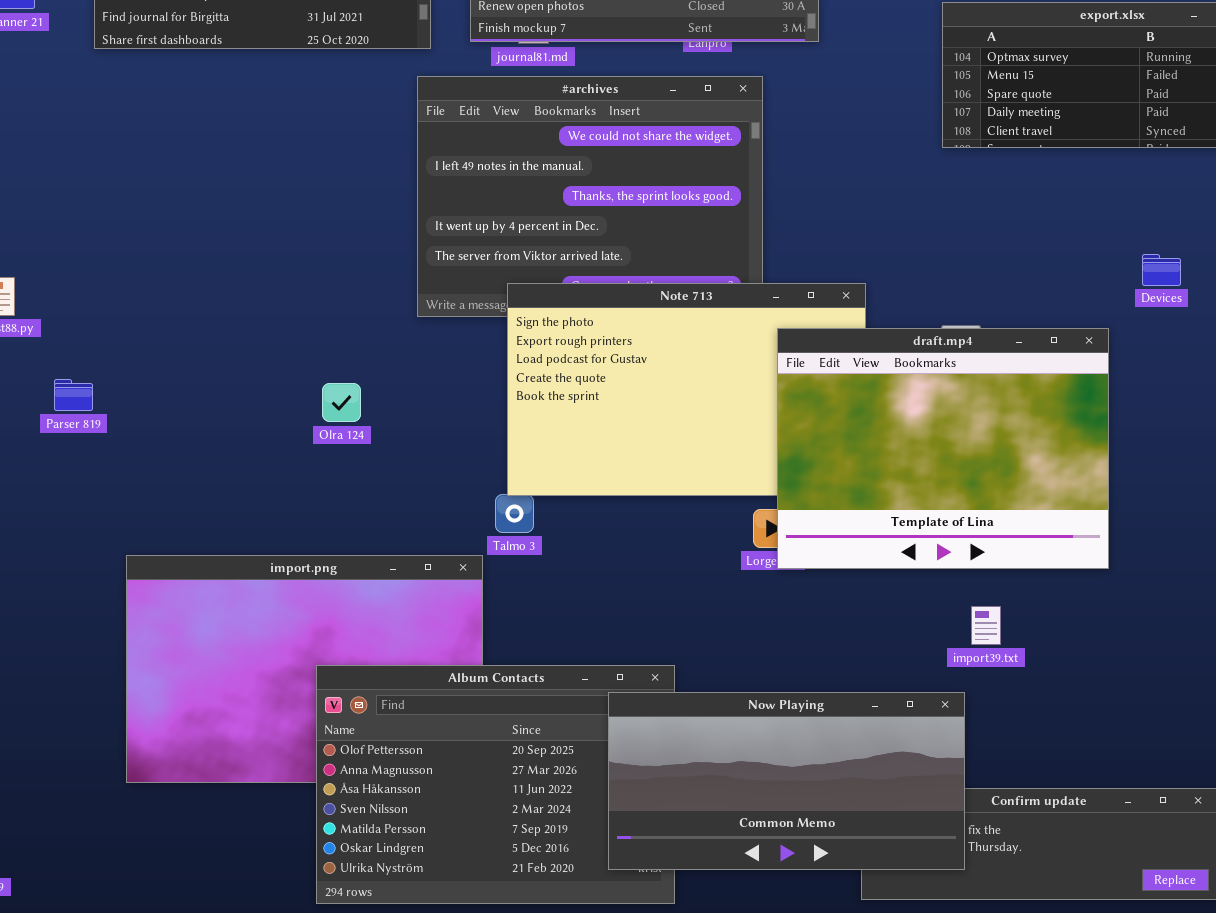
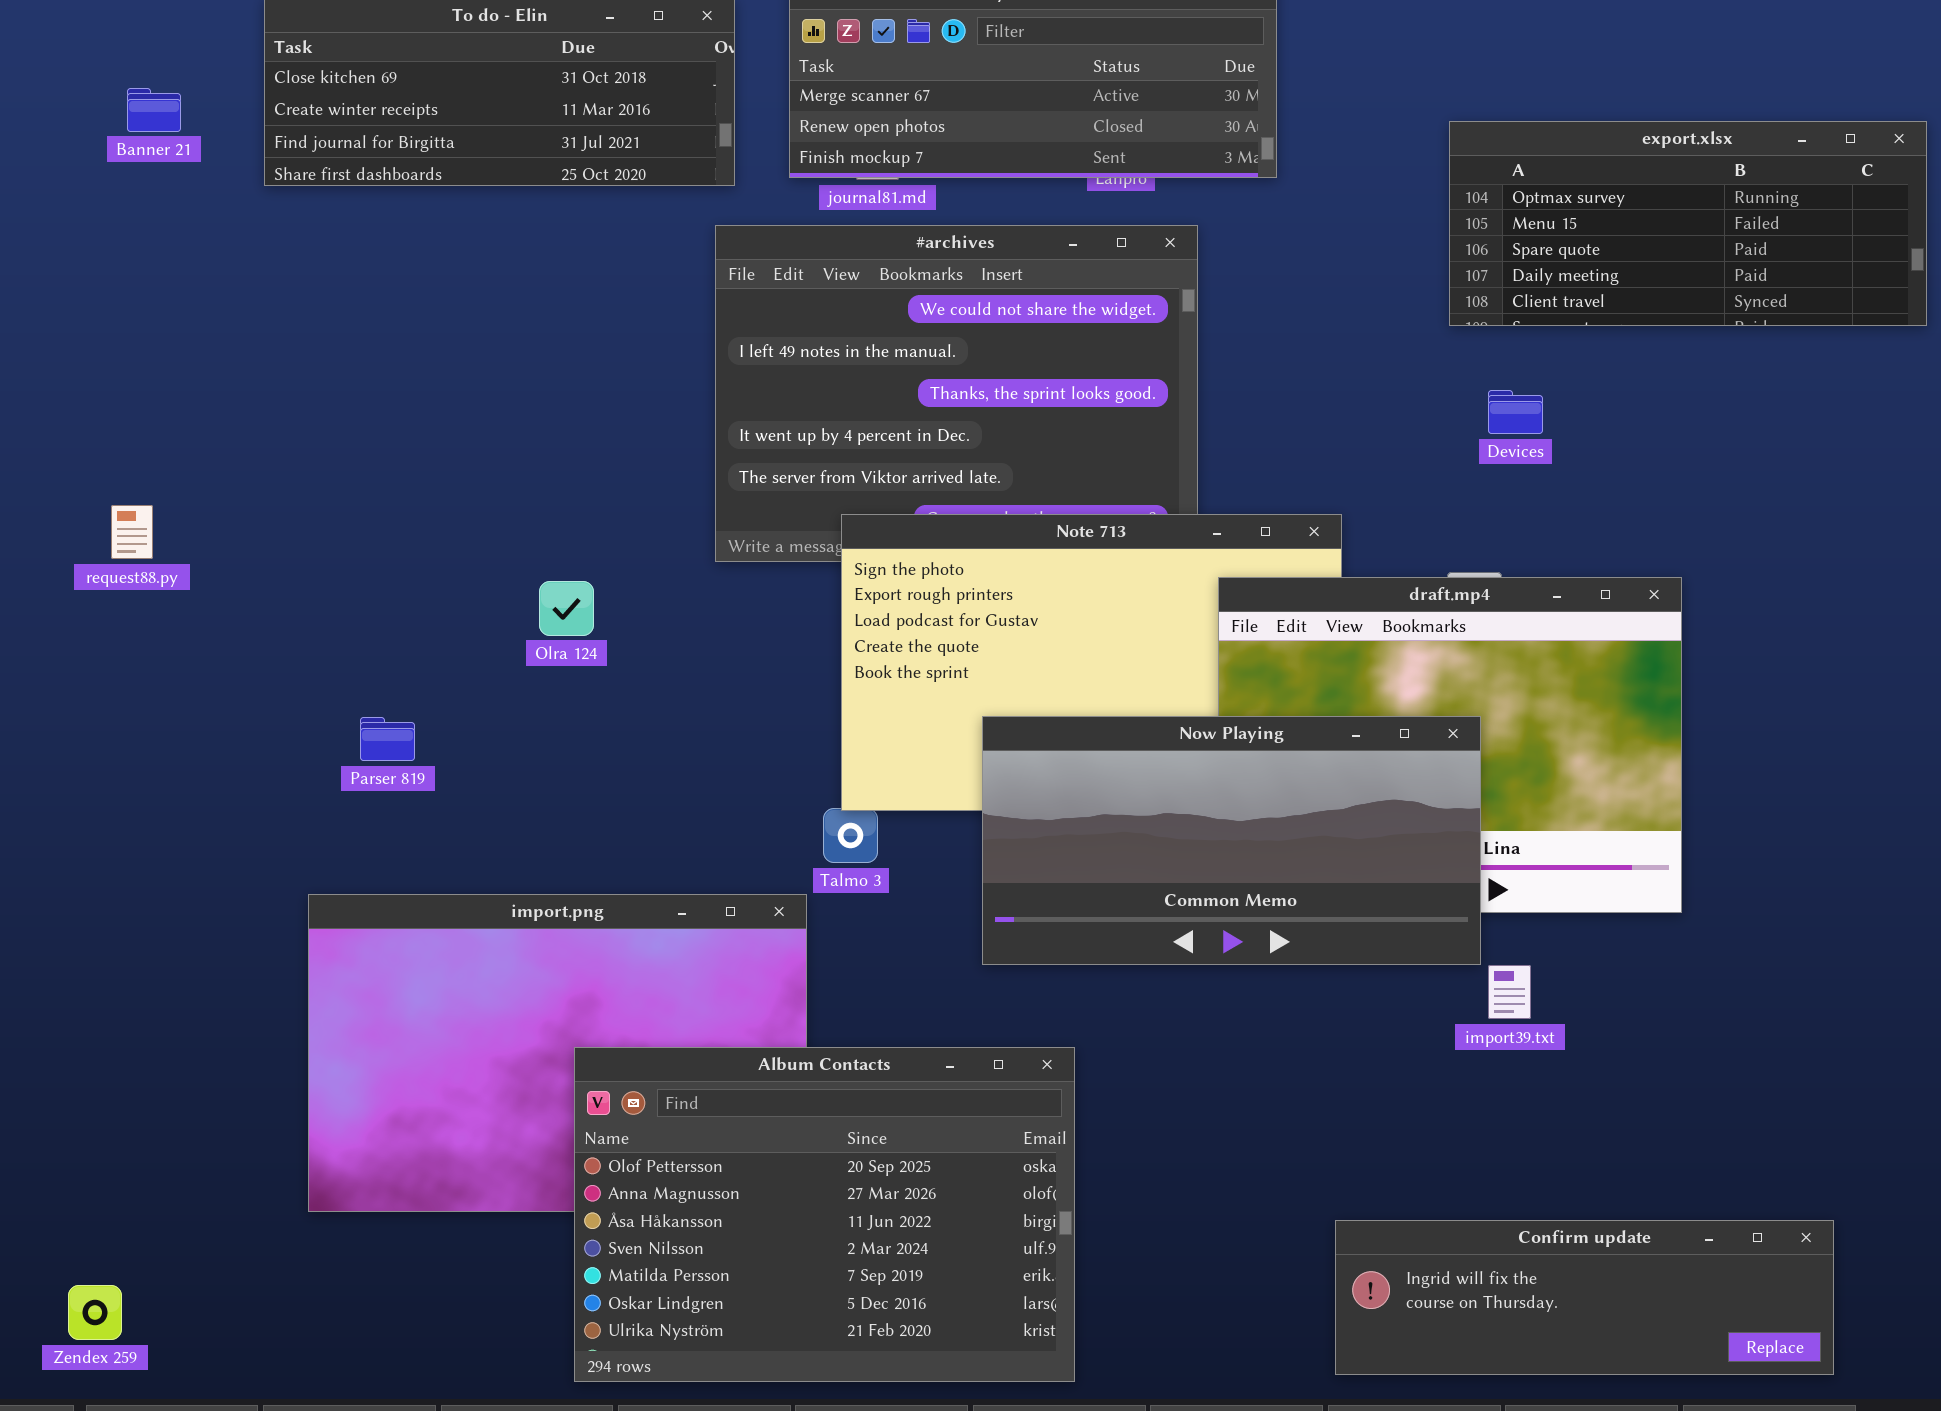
Devices: [1142,254,1181,286] -> [1488,390,1543,434], moved
Parser 819: [54,379,93,411] -> [360,717,415,761], moved
Olra 124: [322,383,361,422] -> [539,581,594,636], moved
Now Playing: [608,692,965,870] -> [982,716,1481,965], moved

